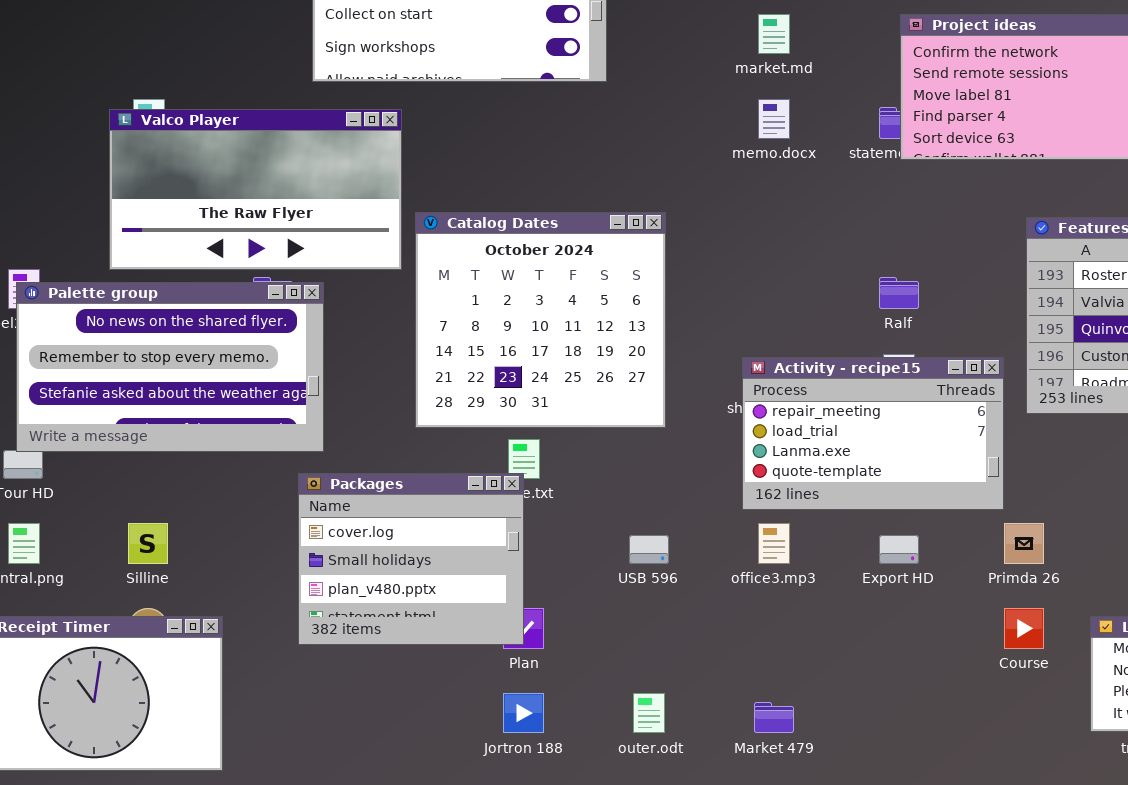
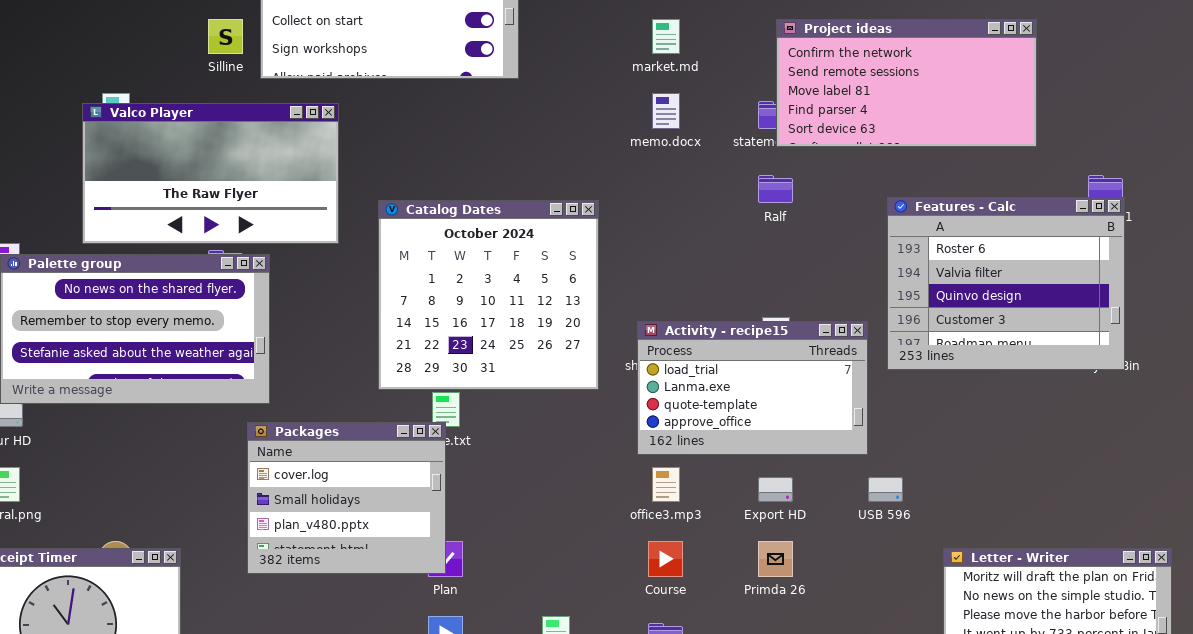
Catalog Dates: [415,212,666,428] -> [378,200,599,390], moved
Ralf: [879,277,919,309] -> [758,175,793,203], moved
Activity - recipe15: [742,357,1004,510] -> [637,321,868,455], scrolled down 1 row
Silline: [128,523,168,564] -> [208,19,243,54], moved
Primda 26: [1004,523,1044,564] -> [758,541,793,577], moved
USB 596: [629,535,669,564] -> [868,477,903,502], moved
Course: [1004,608,1044,649] -> [648,541,683,577], moved

